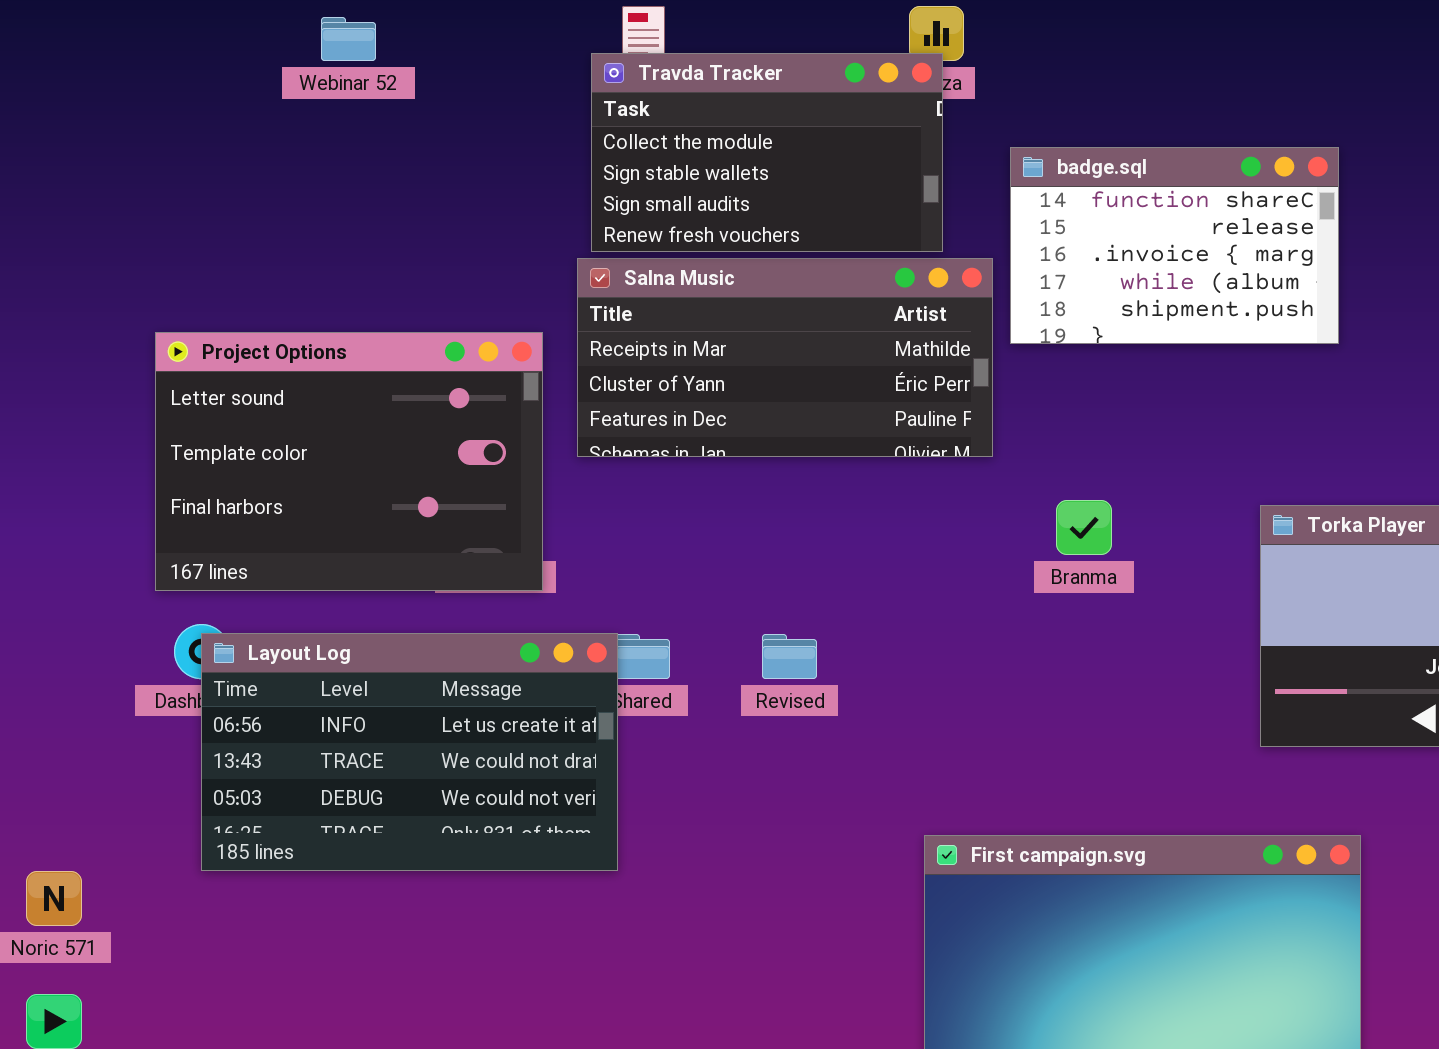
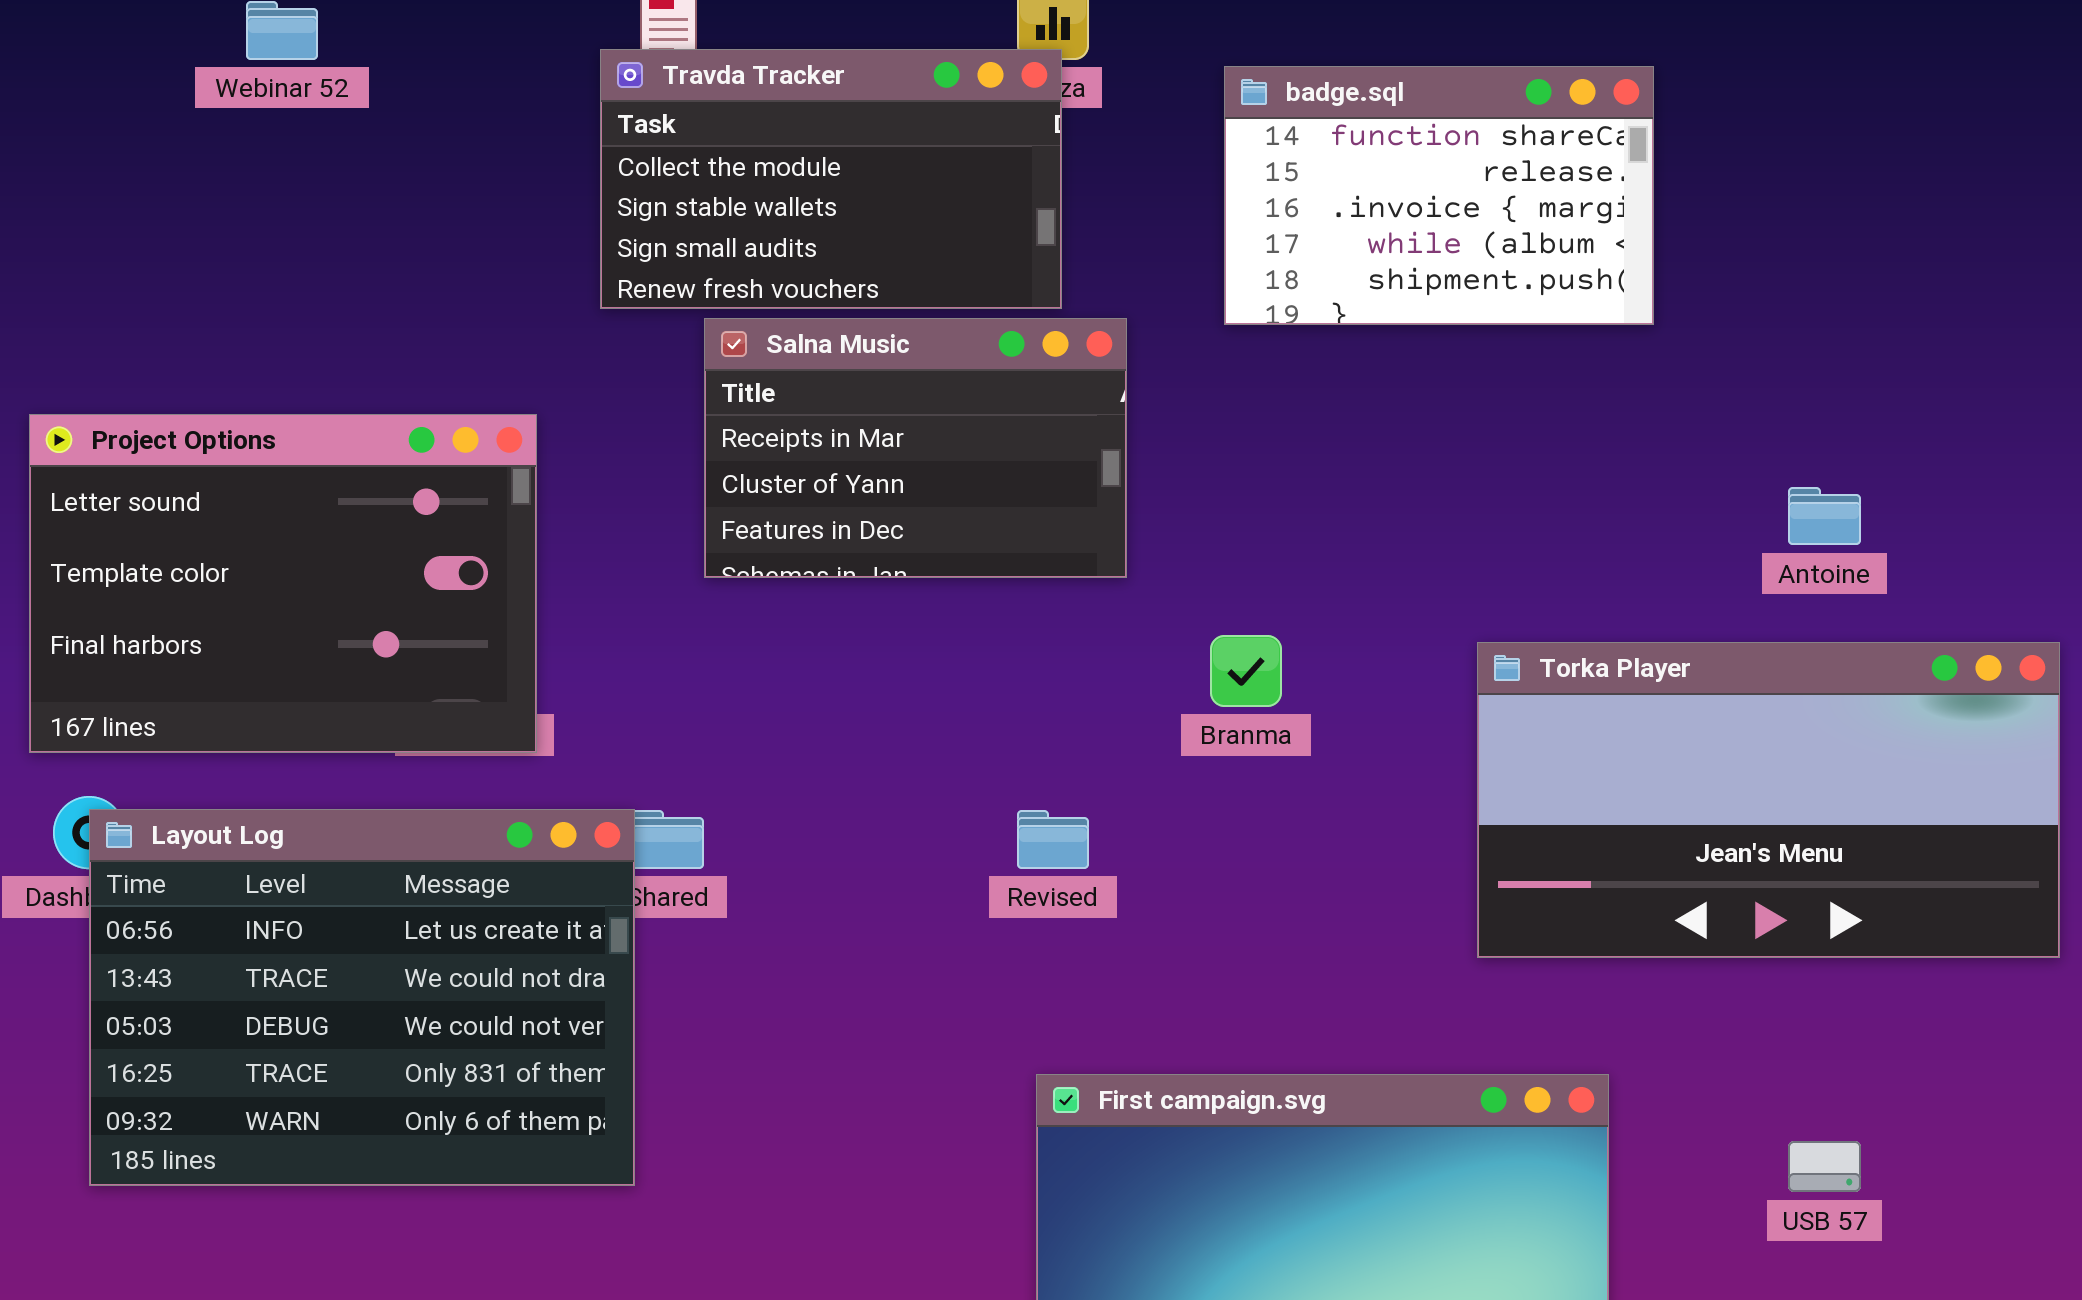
badge.sql: [1010,147,1339,344] -> [1224,66,1654,325], moved
Salna Music: [577,258,993,457] -> [704,318,1127,578], resized
Layout Log: [201,633,618,871] -> [89,809,635,1186], resized
Revised: [762,634,817,679] -> [1017,810,1089,869], moved

